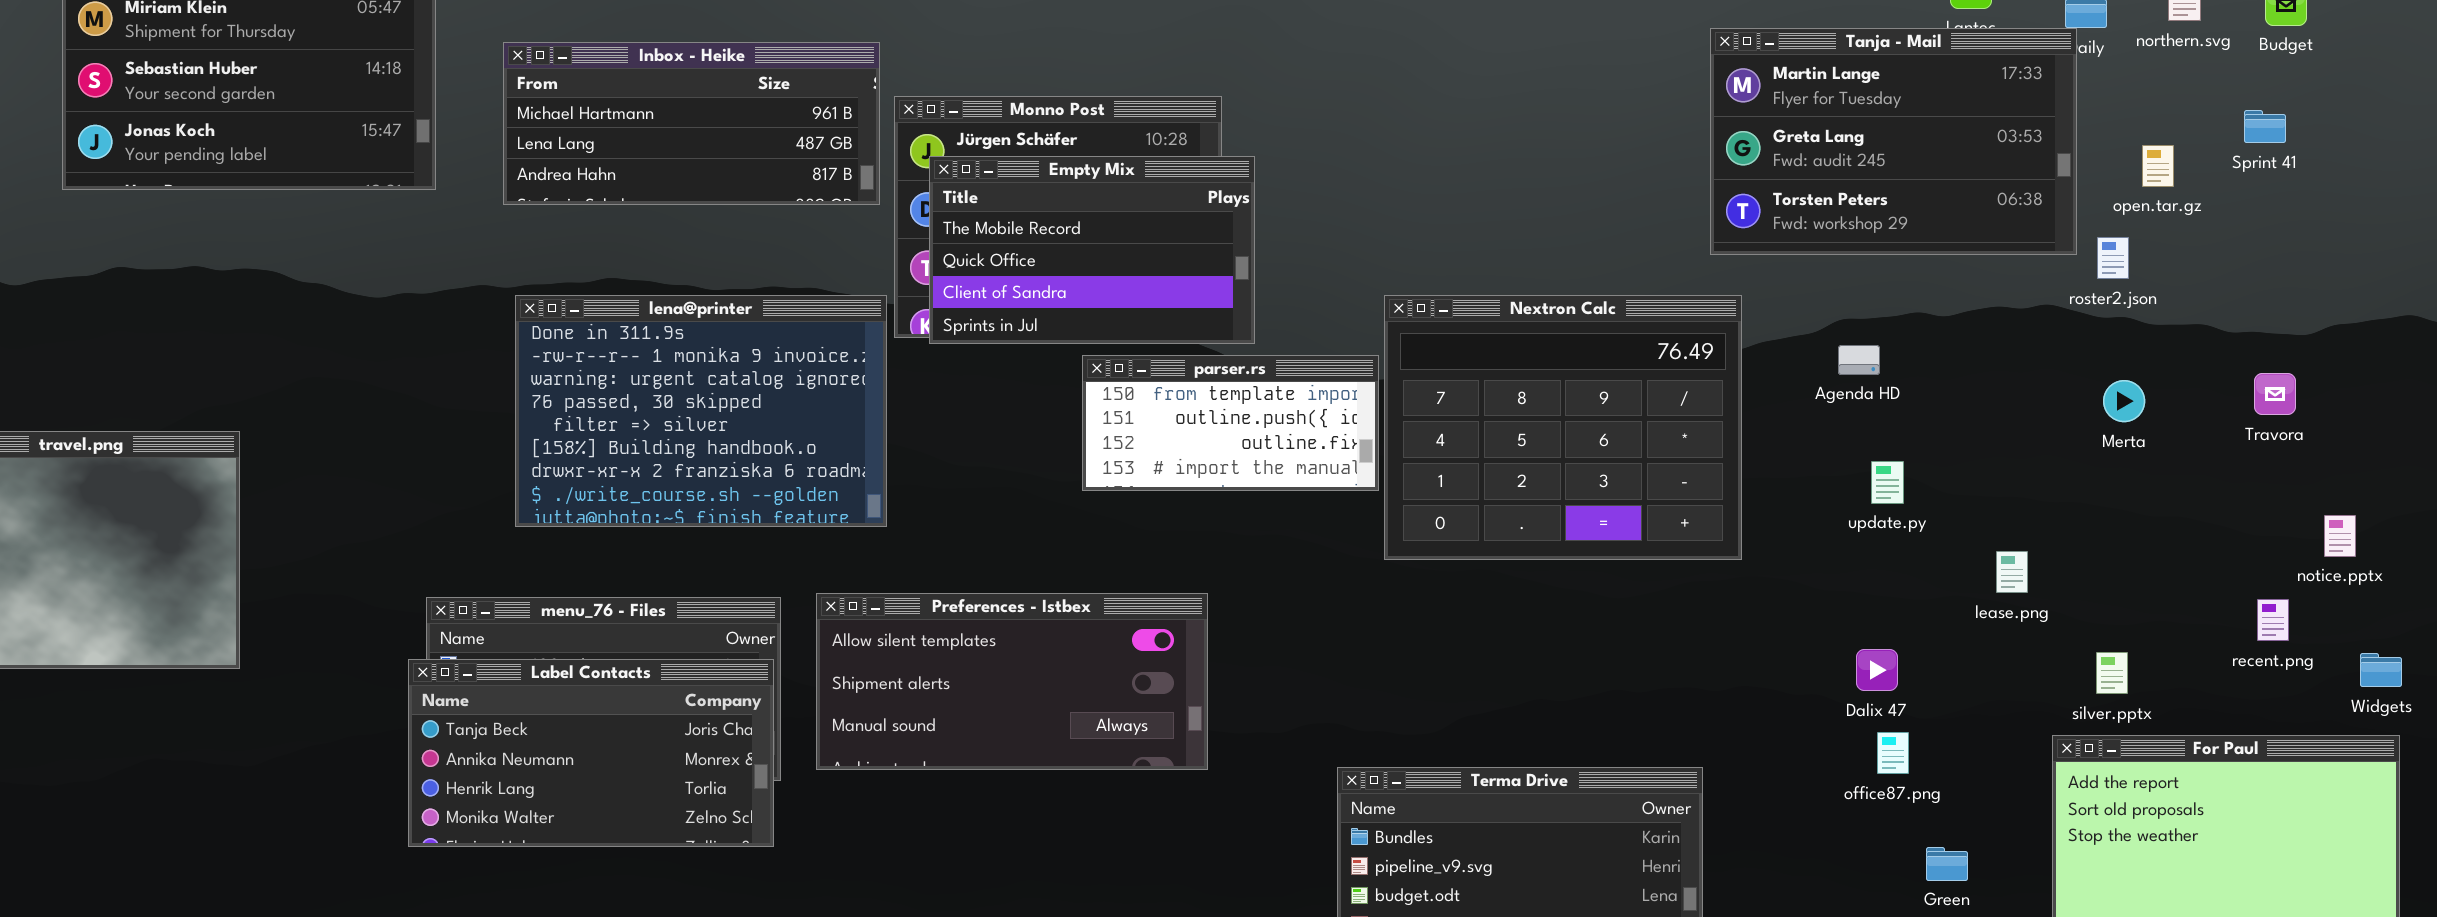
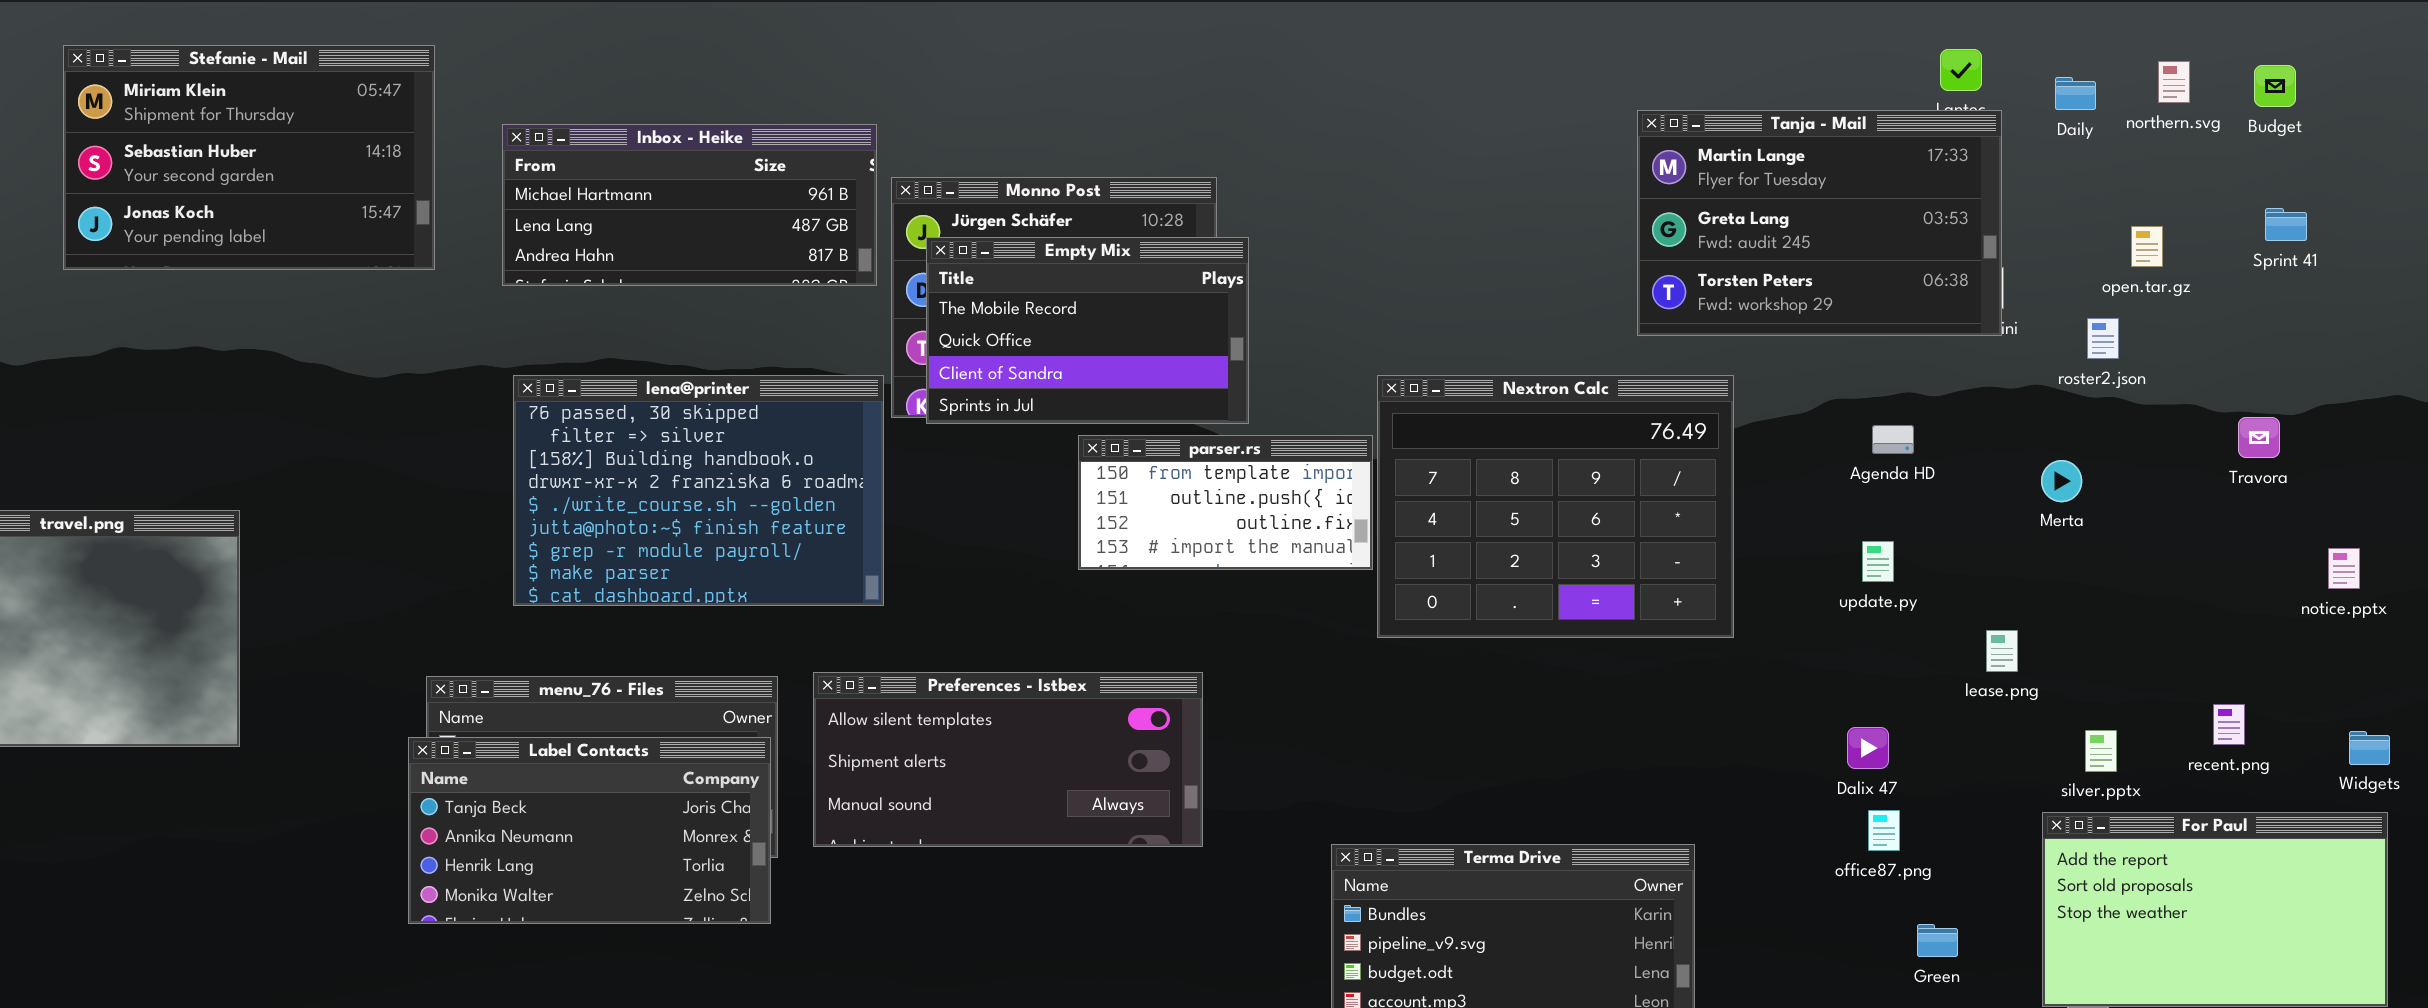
Tanja - Mail: [1710,28,2077,255] -> [1637,110,2002,336], moved
Sprint 41: [2244,110,2286,143] -> [2265,208,2307,241], moved
lena@printer: [515,295,887,527] -> [513,375,884,606], scrolled down 3 rows
Agenda HD: [1838,345,1880,375] -> [1872,425,1914,454], moved
Travora: [2254,373,2296,415] -> [2238,417,2280,458], moved
Merta: [2103,380,2145,422] -> [2041,460,2082,502], moved
notice.pptx: [2324,515,2356,557] -> [2328,548,2360,589], moved
recent.png: [2257,599,2289,641] -> [2213,704,2245,745], moved

